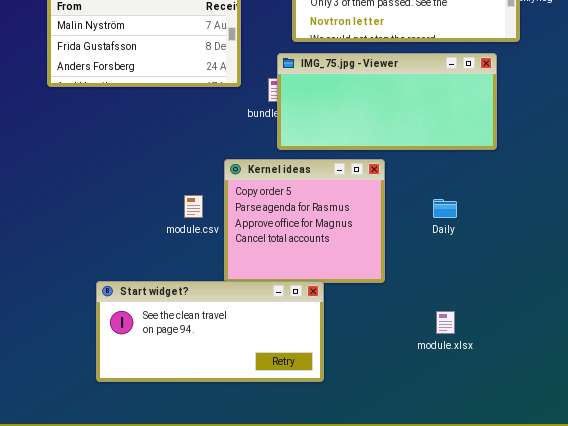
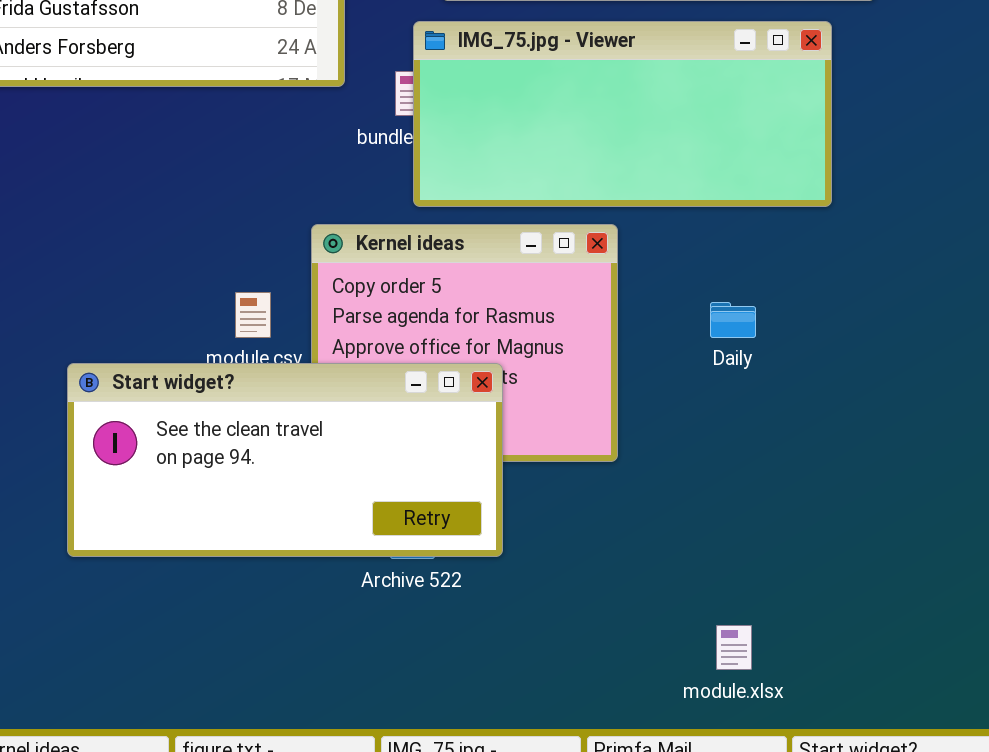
Start widget?: [96,281,324,382] -> [67,363,503,557], moved
module.xlsx: [436,311,455,334] -> [716,625,752,670], moved

